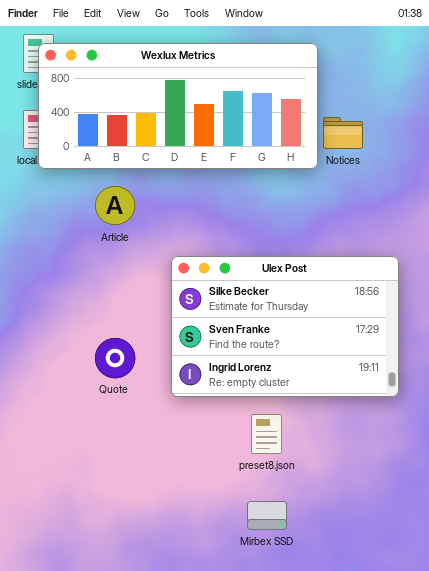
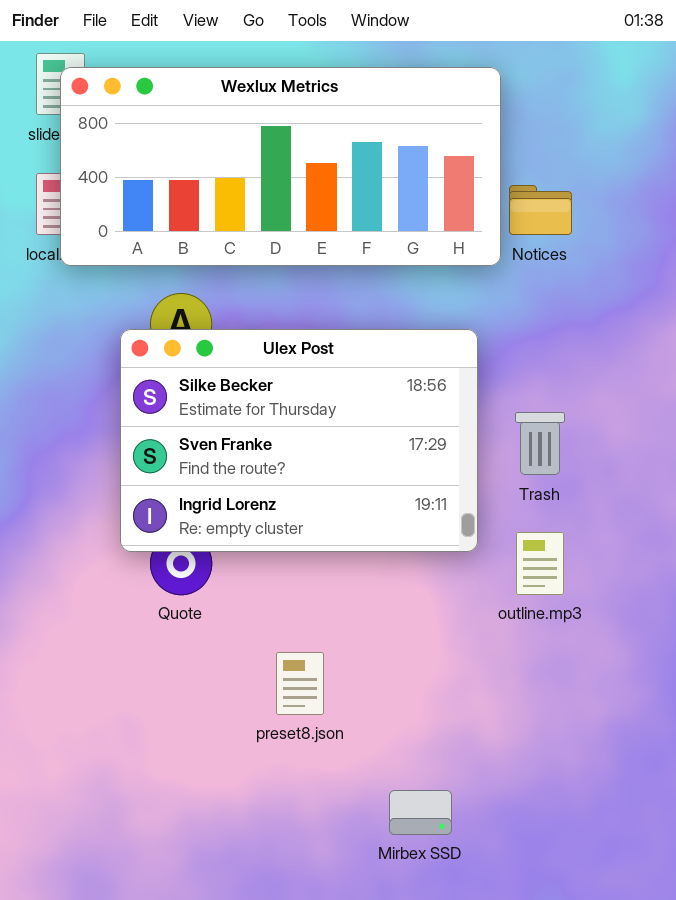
Ulex Post: [171,256,399,397] -> [120,329,478,552], moved
preset8.json: [251,414,282,454] -> [276,652,324,715], moved

